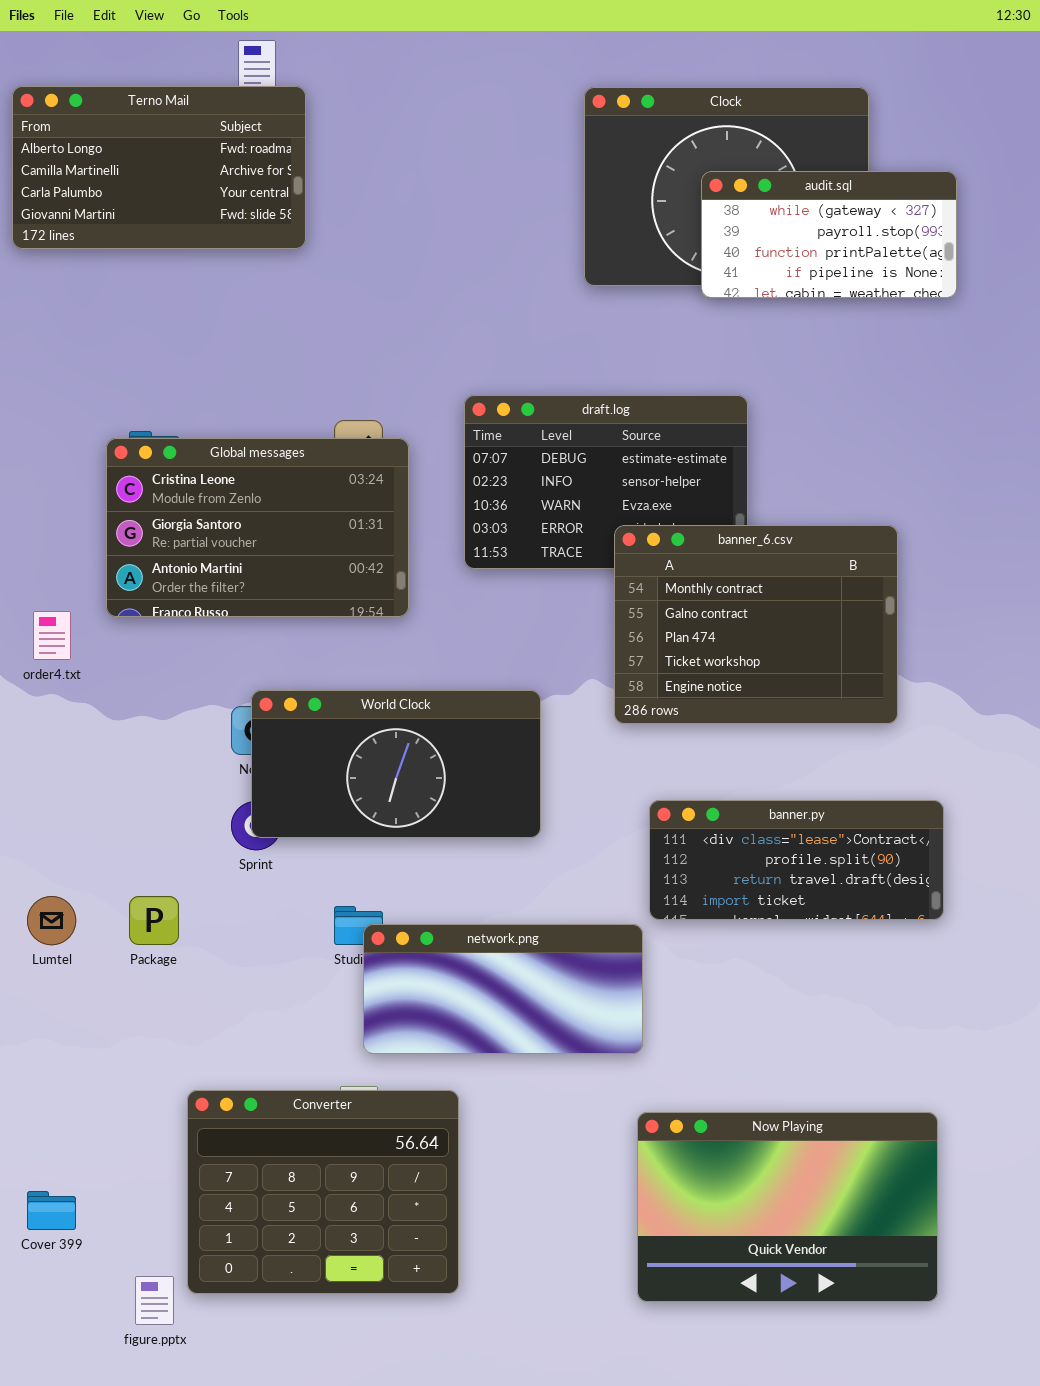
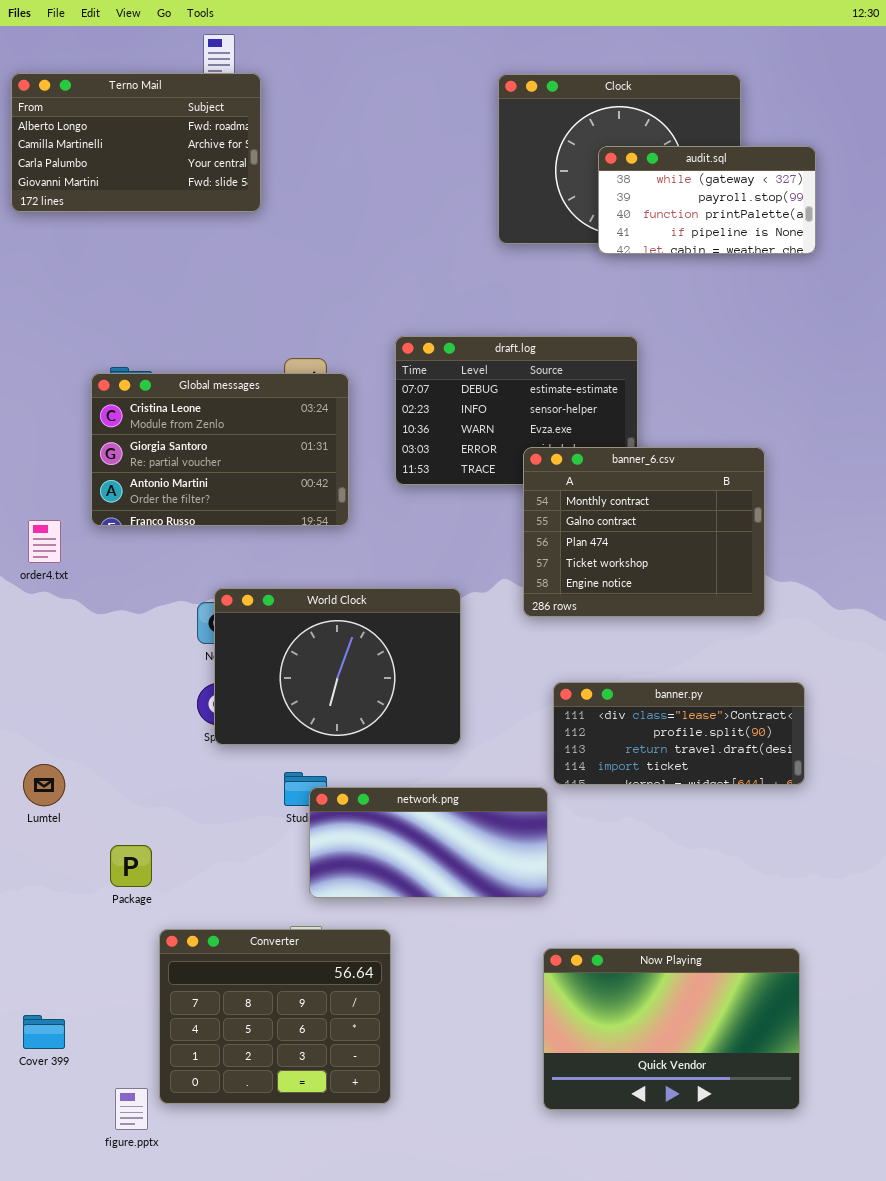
World Clock: [251,690,541,838] -> [214,588,461,745], resized
Package: [129,896,179,945] -> [110,845,152,887], moved

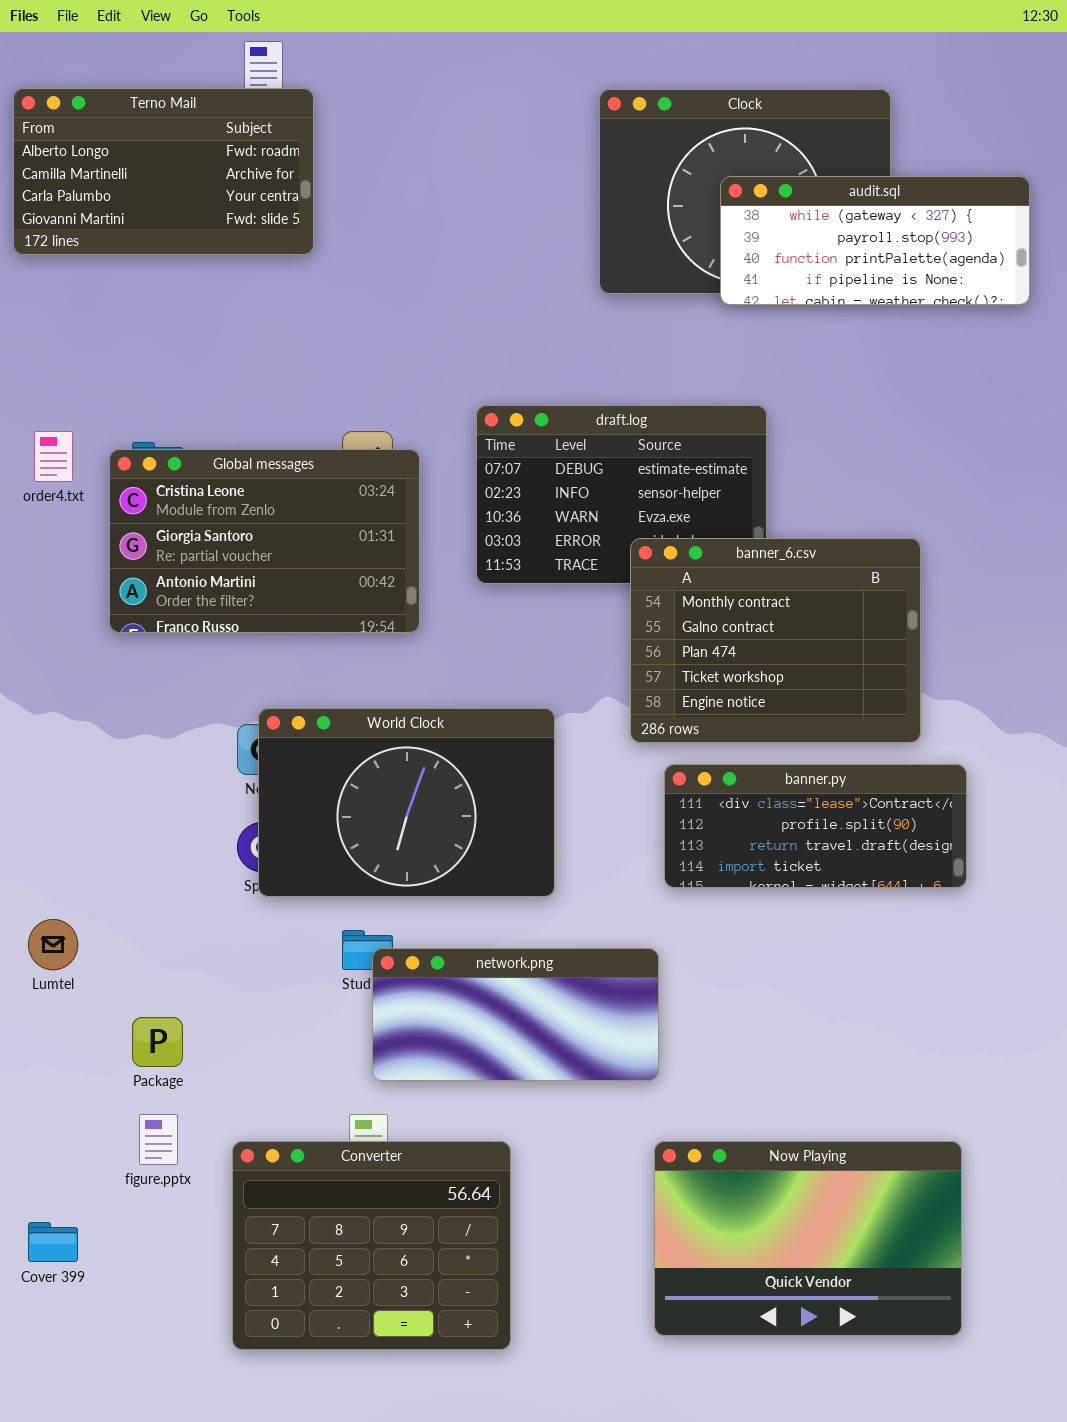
audit.sql: [598,146,816,254] -> [720,176,1030,305], resized
order4.txt: [28,520,61,563] -> [34,431,73,482], moved
banner.py: [553,682,805,785] -> [664,764,967,888], moved
Converter: [159,929,391,1104] -> [232,1141,511,1350], moved
figure.pptx: [115,1088,148,1130] -> [139,1114,178,1165], moved

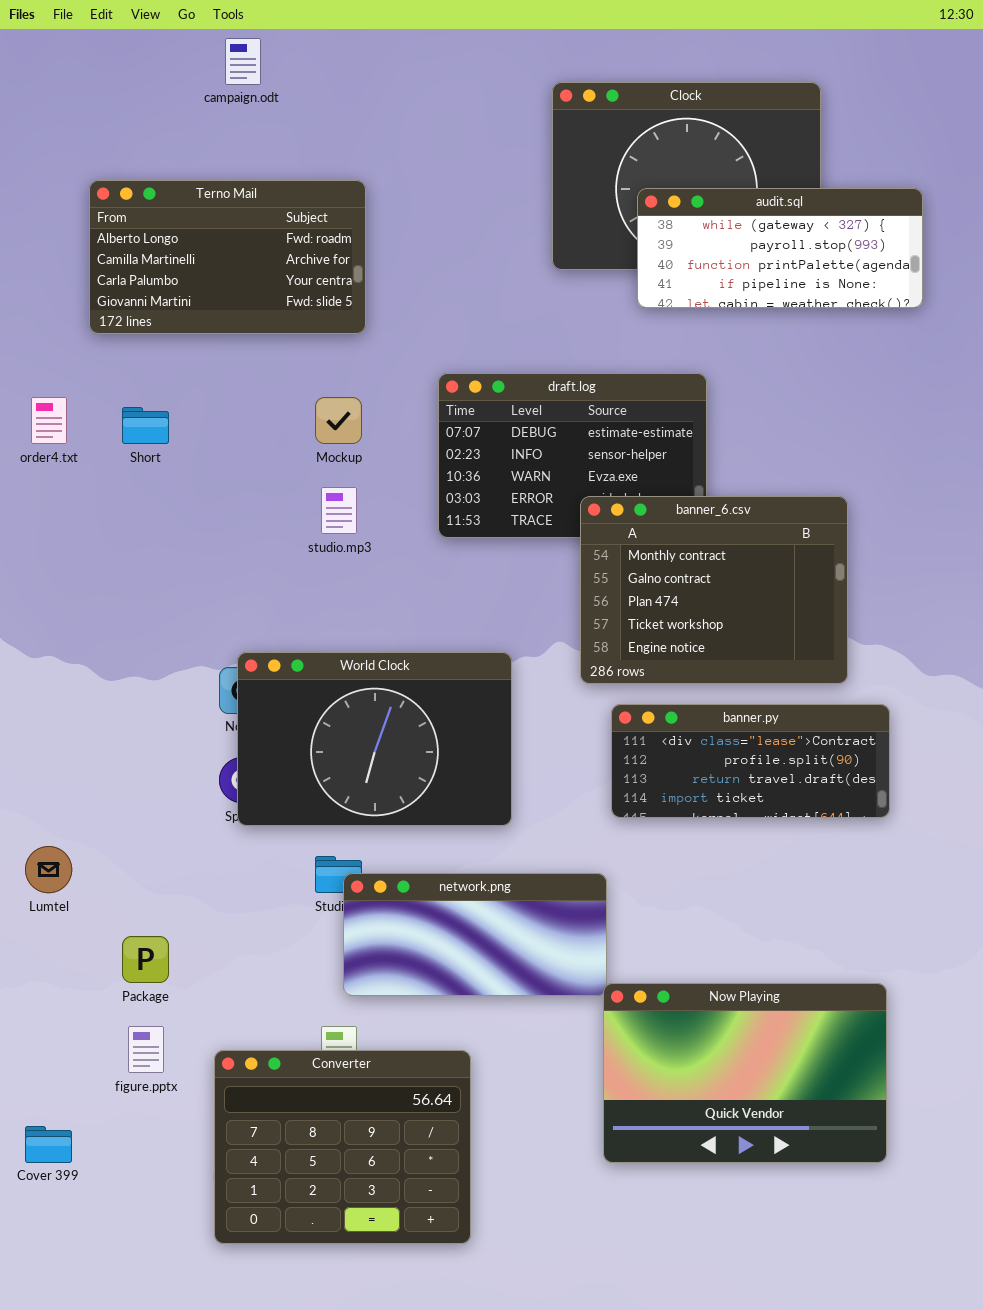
Terno Mail: [13,88,314,255] -> [89,180,366,334], moved
audit.sql: [720,176,1030,305] -> [637,188,923,308], moved
Global messages: [109,449,420,633] -> none, closed
Now Playing: [654,1141,962,1336] -> [603,983,887,1163], moved

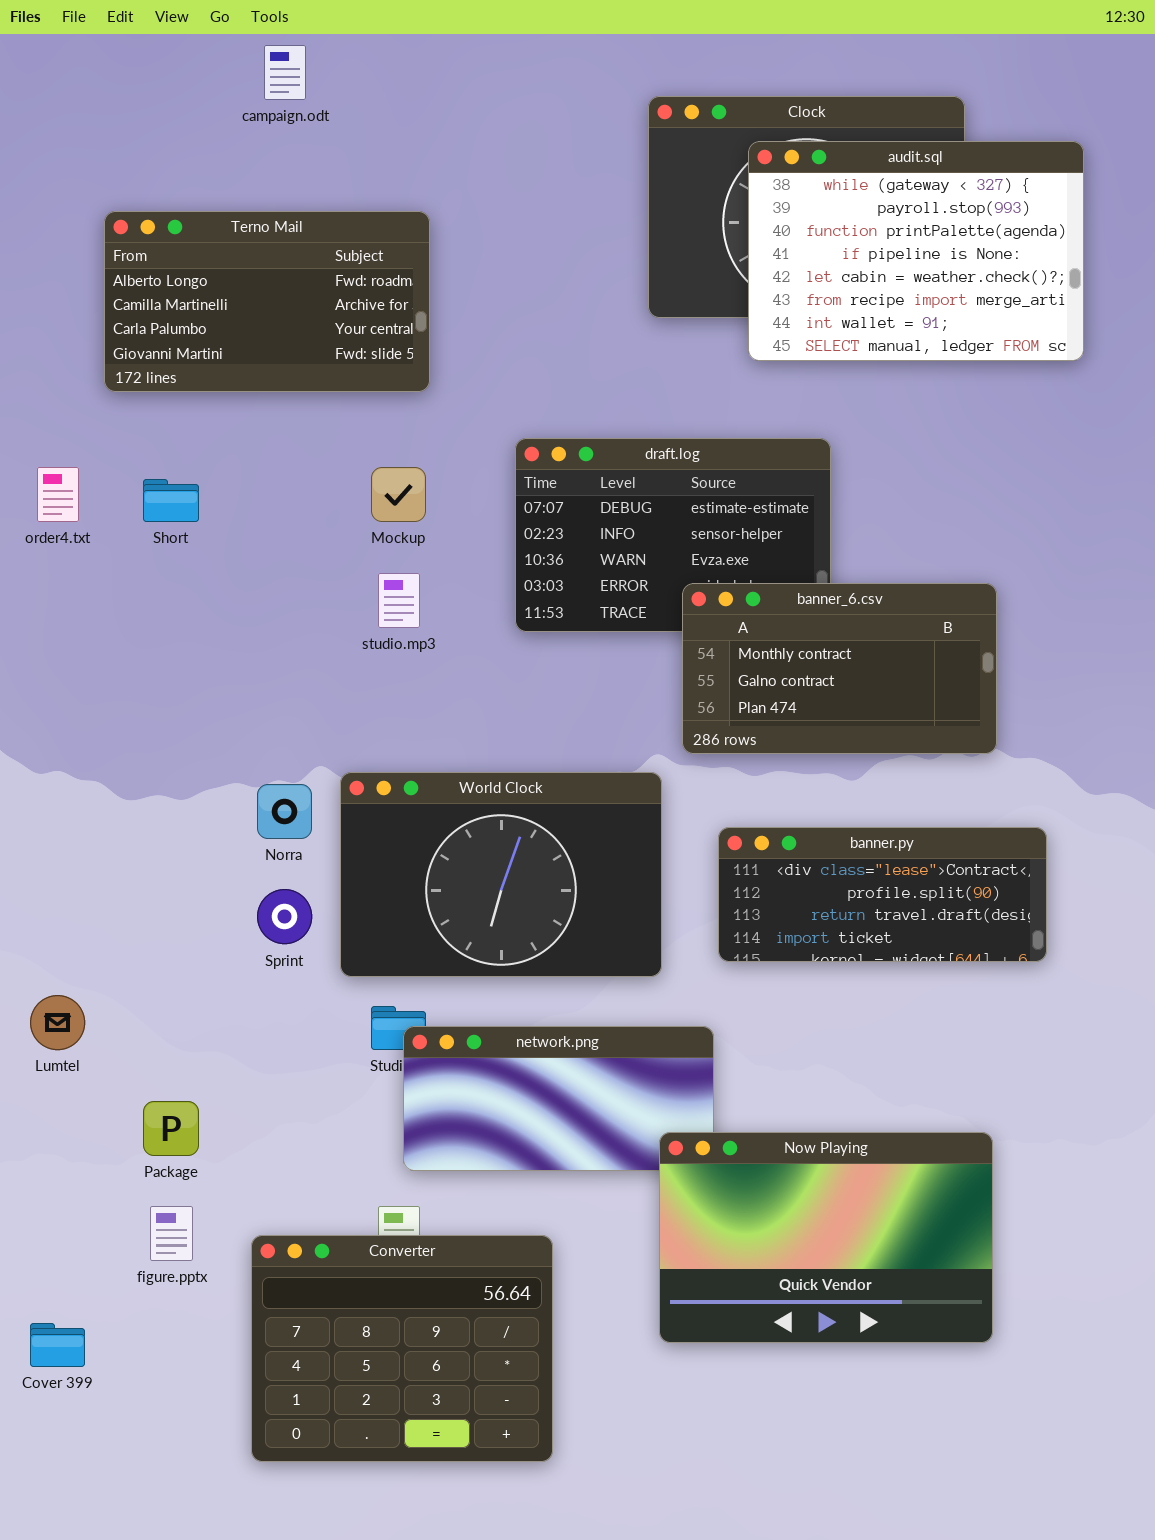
audit.sql: [637,188,923,308] -> [748,141,1084,361], resized
banner_6.csv: [580,496,848,684] -> [682,583,997,754], resized
World Clock: [237,652,512,826] -> [340,772,662,977], moved
Now Playing: [603,983,887,1163] -> [659,1132,993,1343], moved

